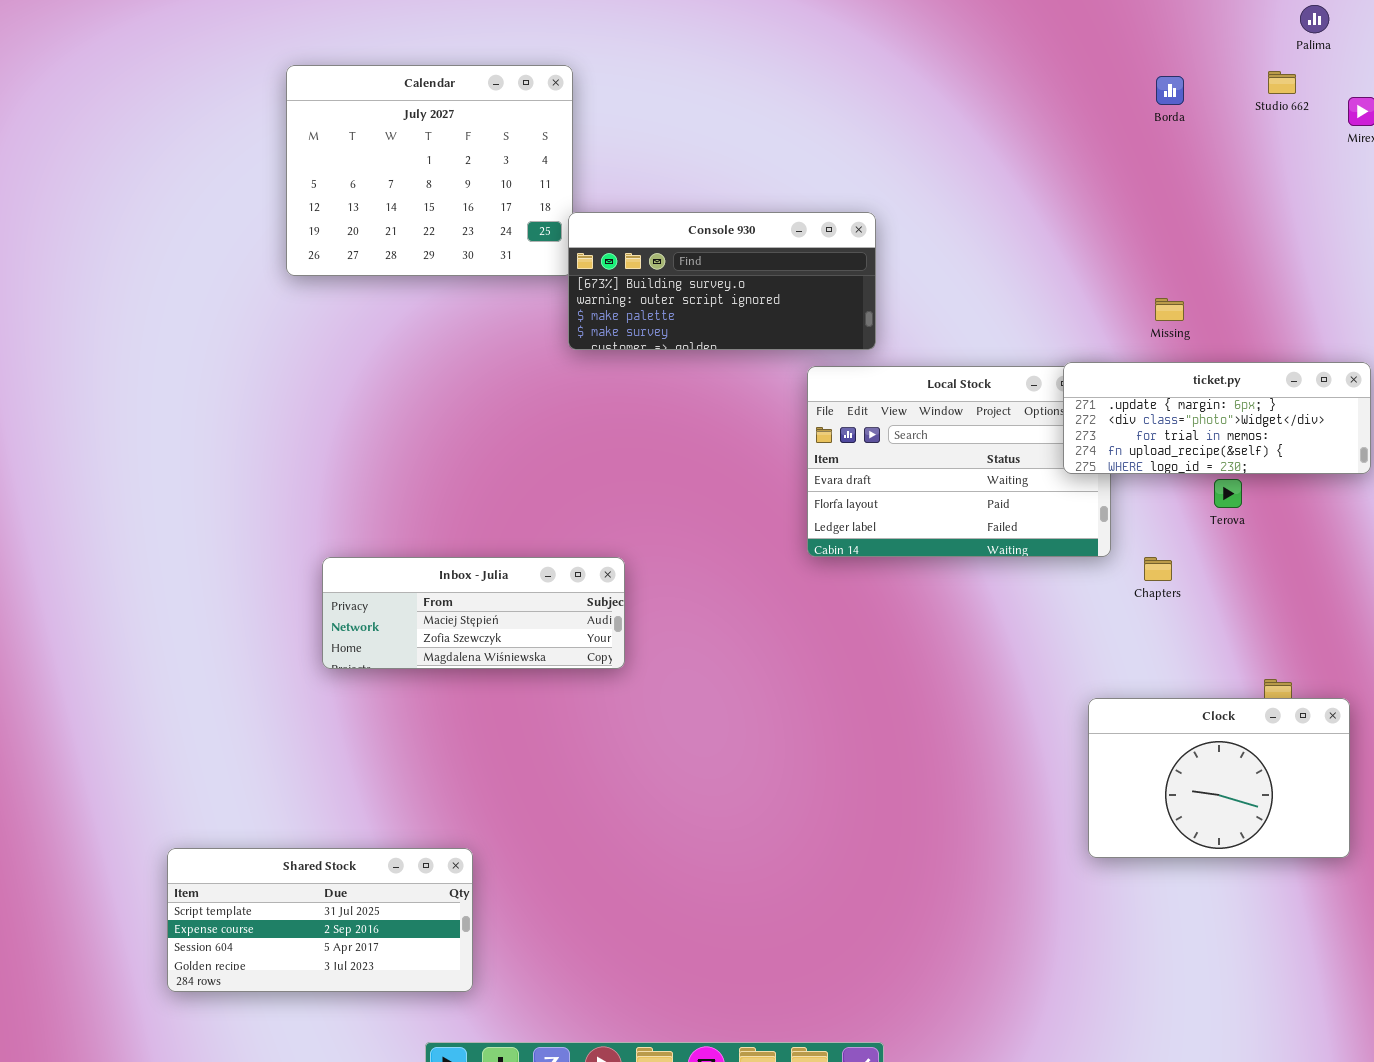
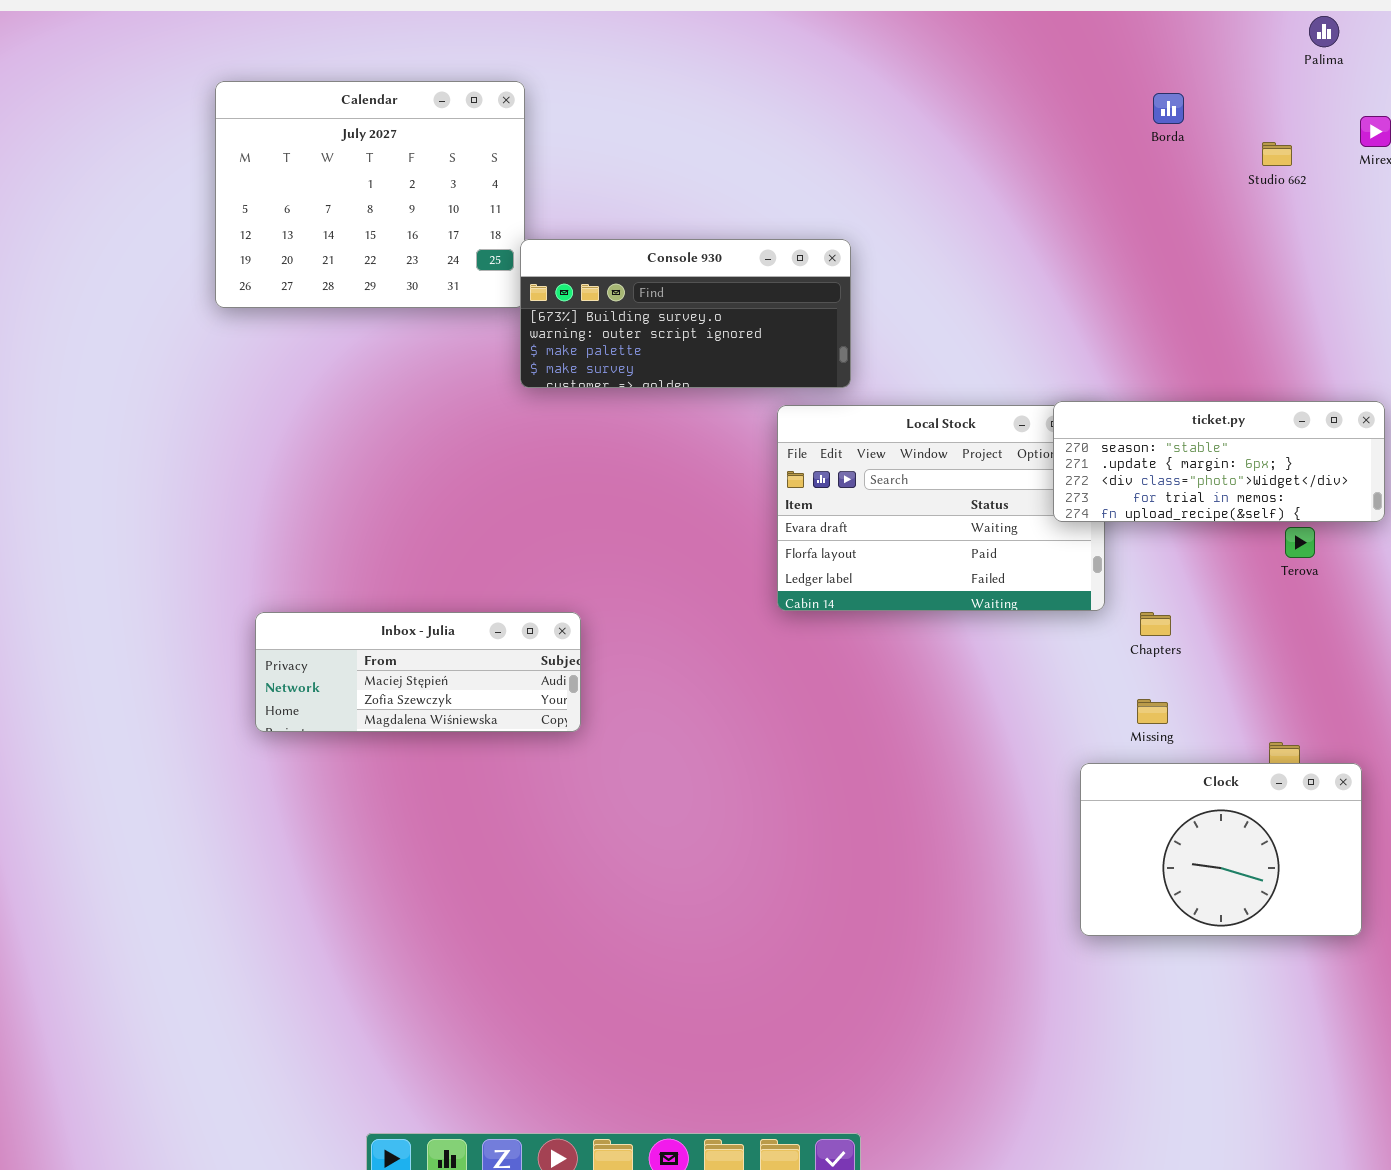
Studio 662: [1268,71,1296,94] -> [1262,142,1292,166], moved
Missing: [1155,298,1184,321] -> [1137,699,1168,724], moved
ticket.py: [1063,362,1371,474] -> [1053,401,1385,522], scrolled up 1 row
Terova: [1214,479,1242,508] -> [1285,527,1315,558], moved
Shared Stock: [167,848,473,992] -> none, closed

